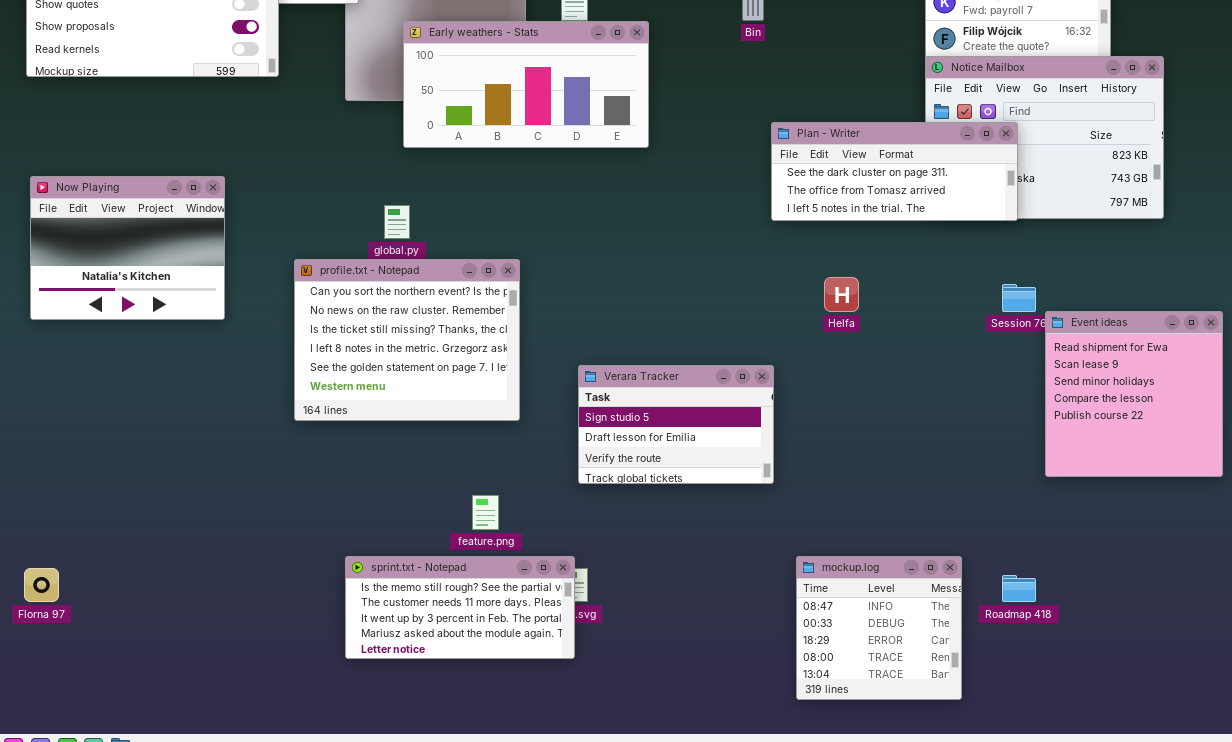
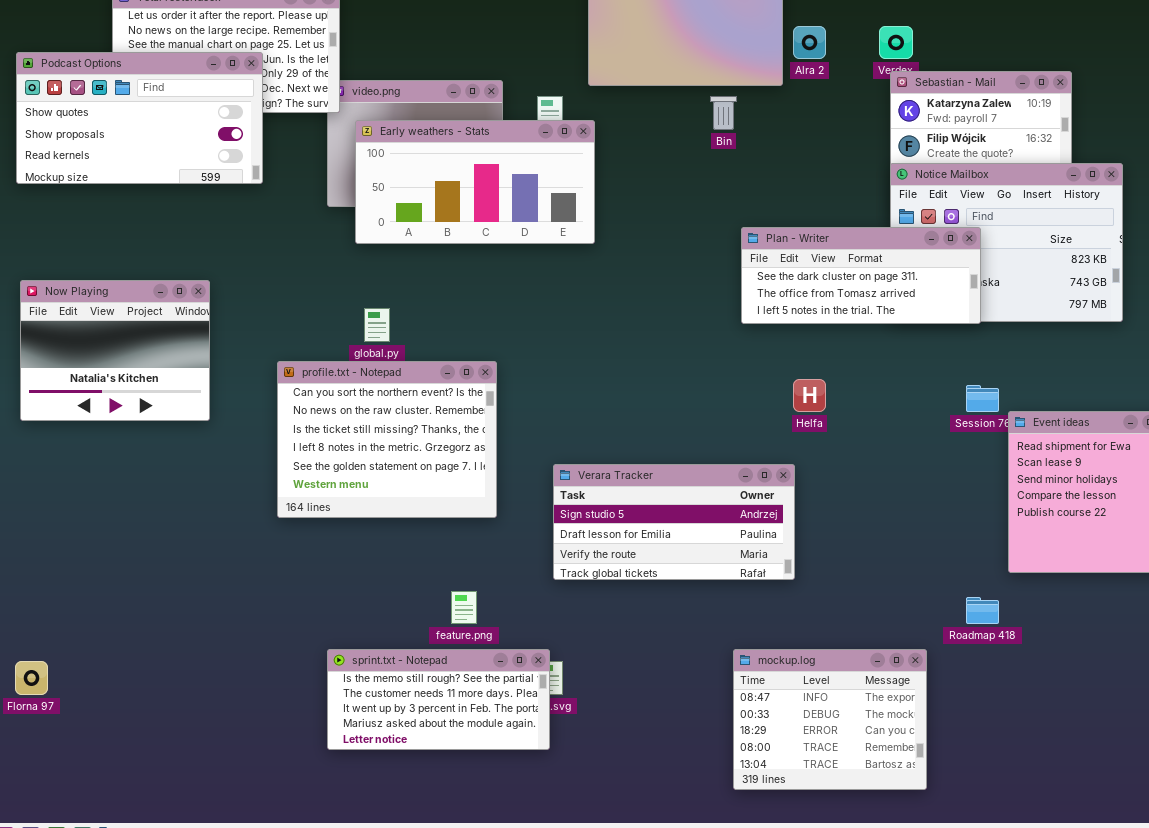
Early weathers - Stats: [403,21,649,148] -> [355,120,595,244], moved
Verara Tracker: [578,365,774,484] -> [553,464,795,580], resized
mockup.log: [796,556,962,700] -> [733,649,927,790], resized
Roadmap 418: [1002,575,1036,602] -> [966,597,999,624], moved

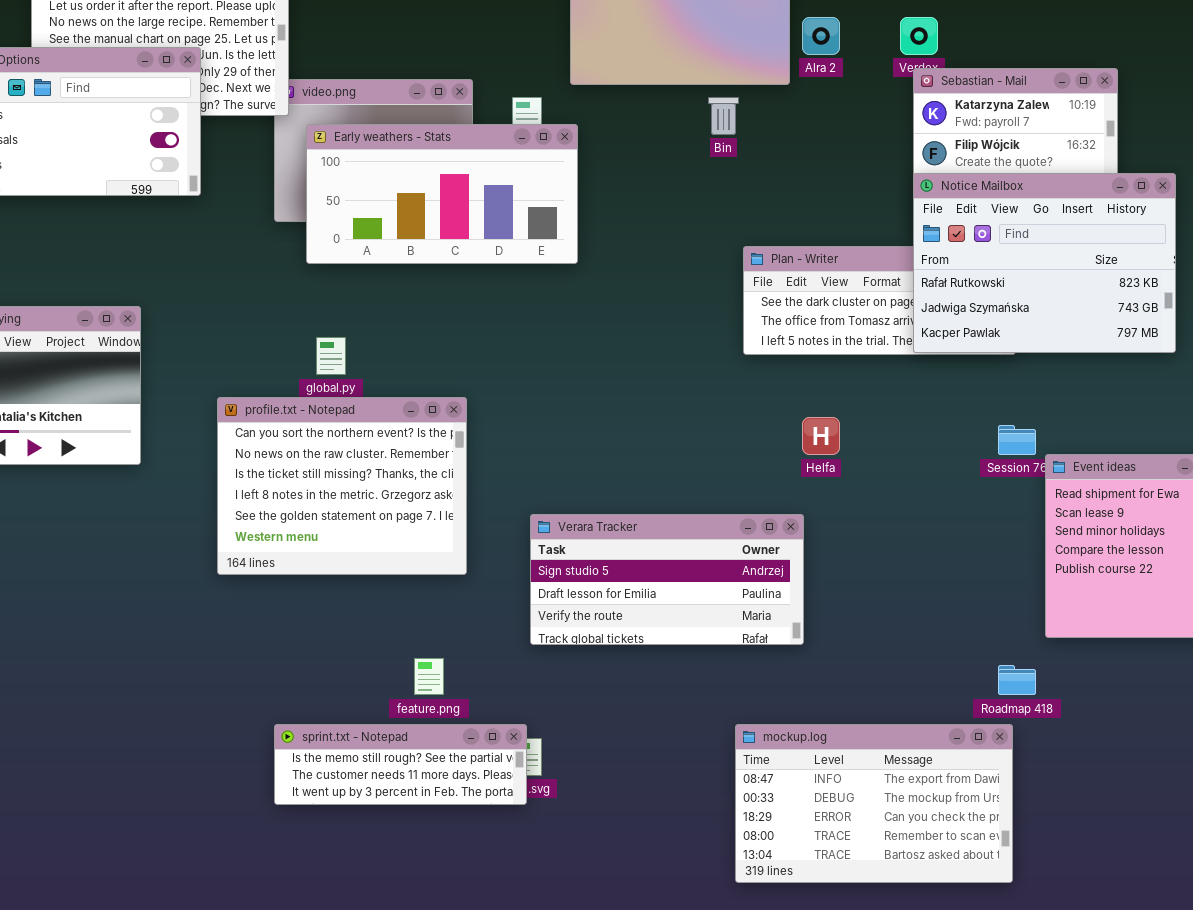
Notice Mailbox: [890,163,1123,322] -> [913,173,1176,353], raised
sprint.txt - Notepad: [327,649,550,750] -> [274,724,527,805], resized
mockup.log: [733,649,927,790] -> [735,724,1013,883], resized

